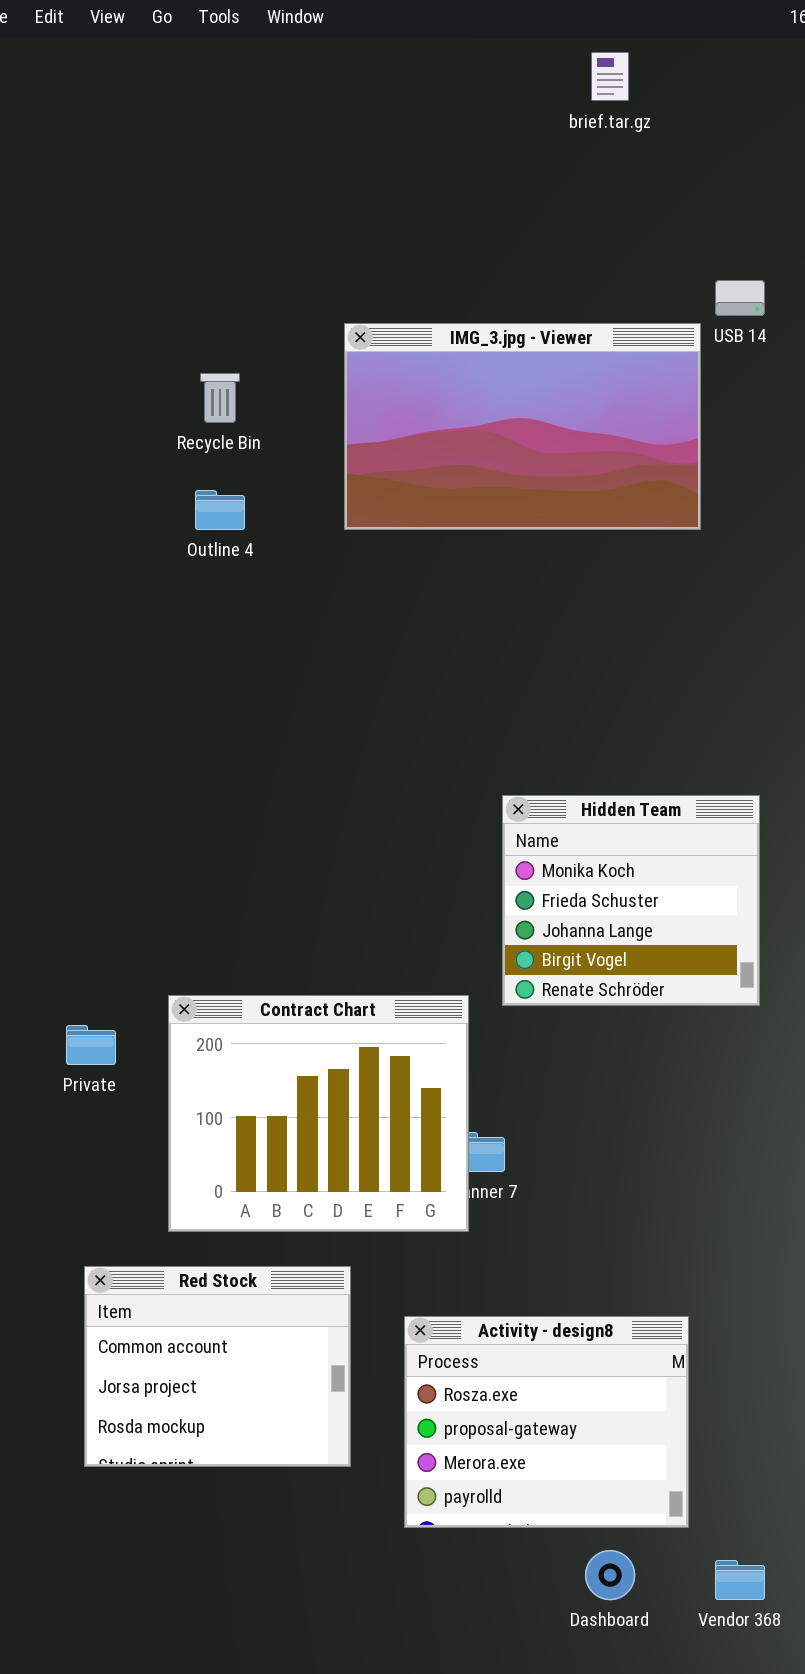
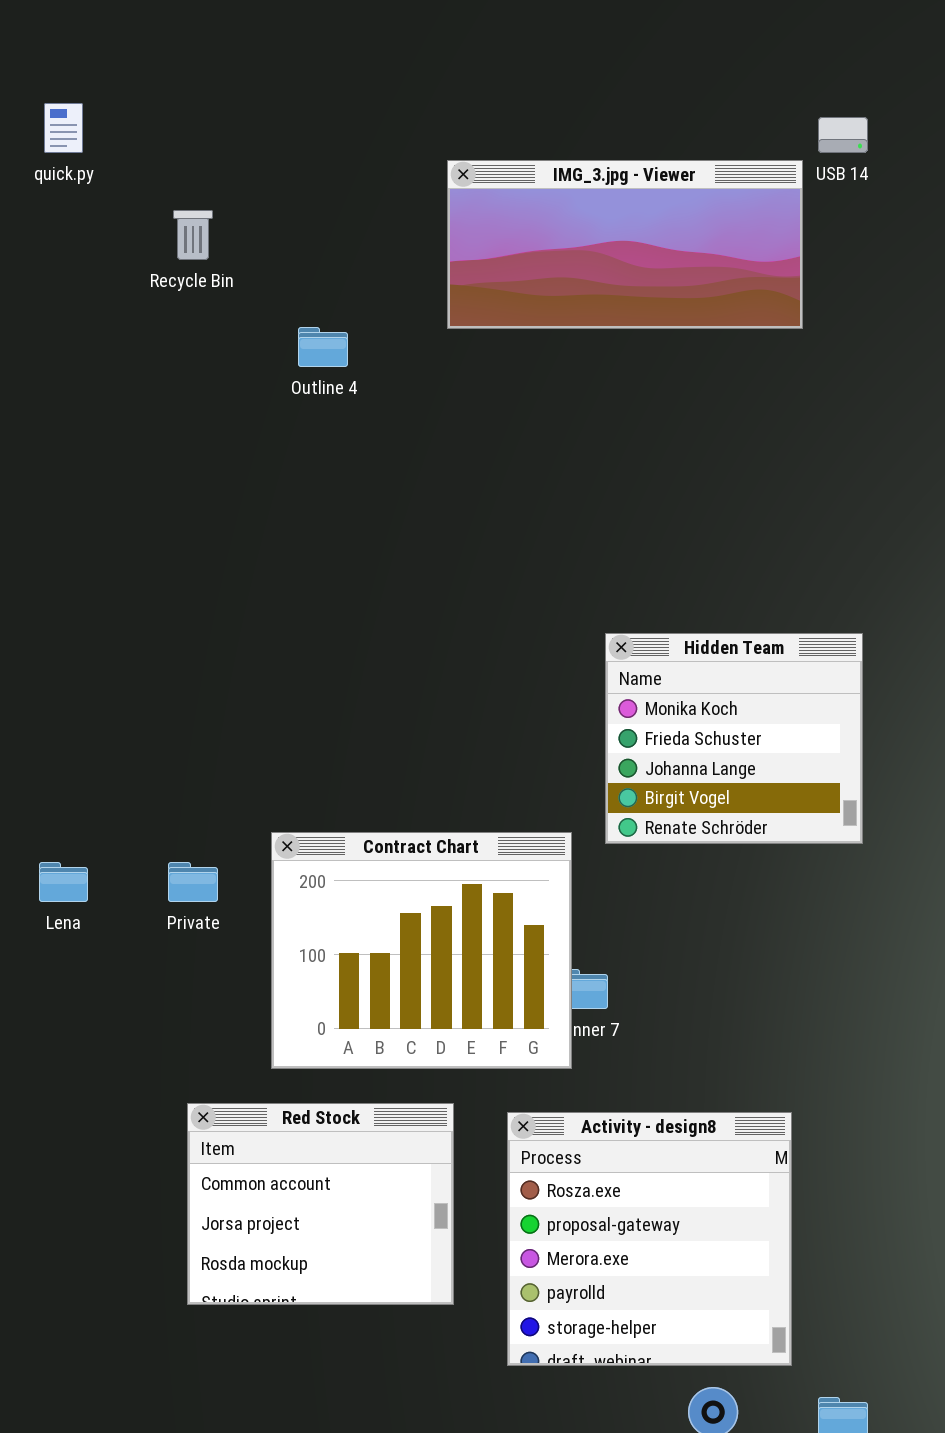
IMG_3.jpg - Viewer: [344,323,701,530] -> [447,160,803,329], resized
Recycle Bin: [200,373,240,423] -> [173,210,213,260], moved
Activity - design8: [404,1316,689,1528] -> [507,1112,792,1366], resized

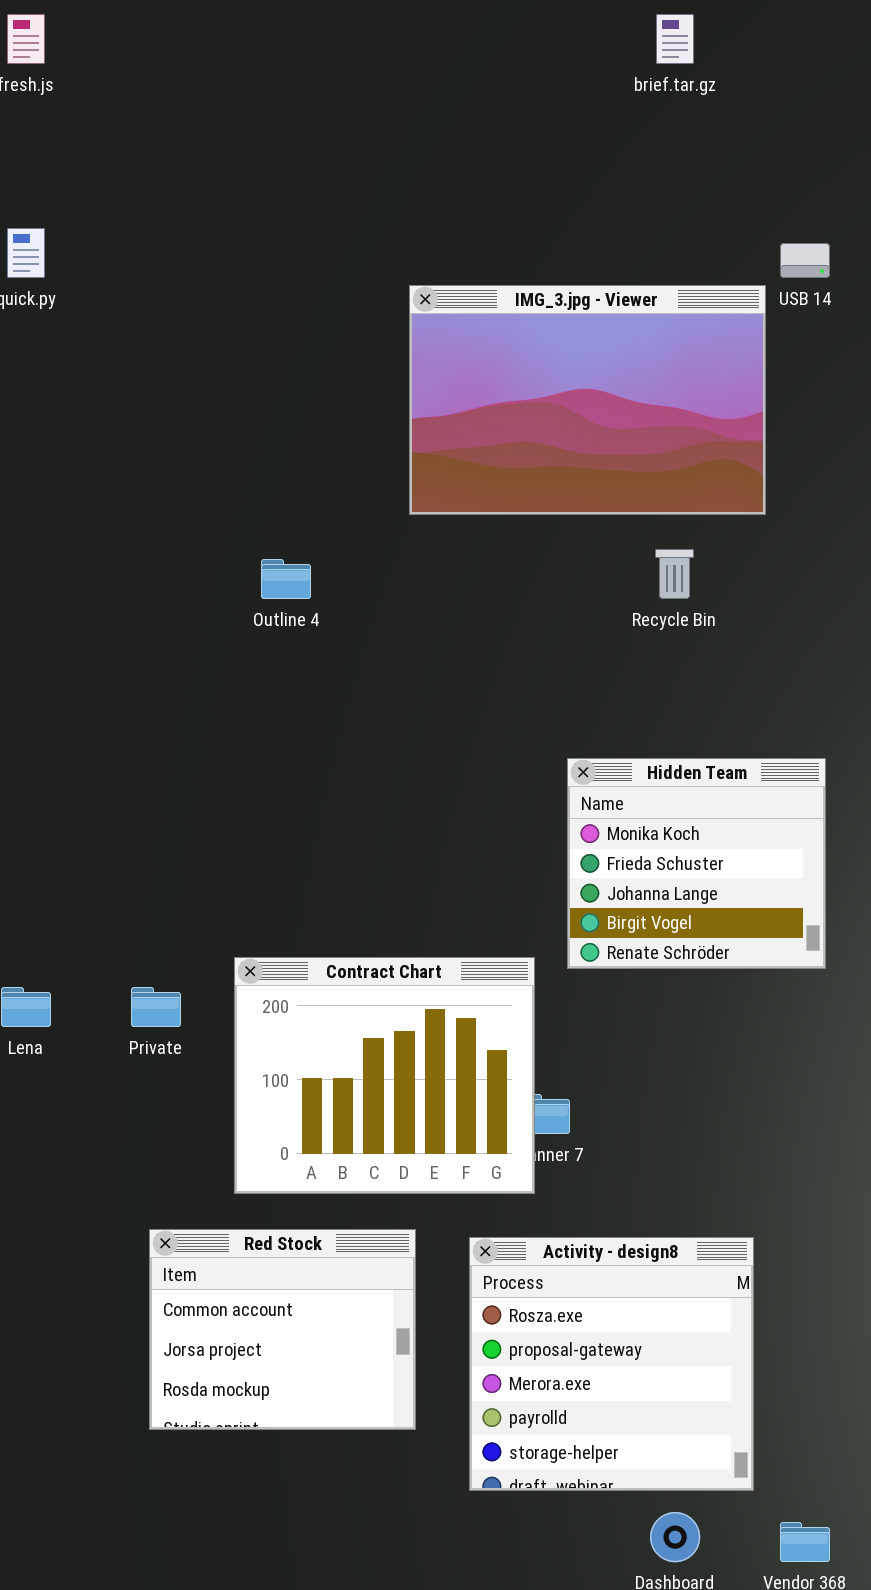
IMG_3.jpg - Viewer: [447,160,803,329] -> [409,285,766,515], resized
Recycle Bin: [173,210,213,260] -> [655,549,694,599], moved
Outline 4: [298,327,348,367] -> [261,559,311,599], moved

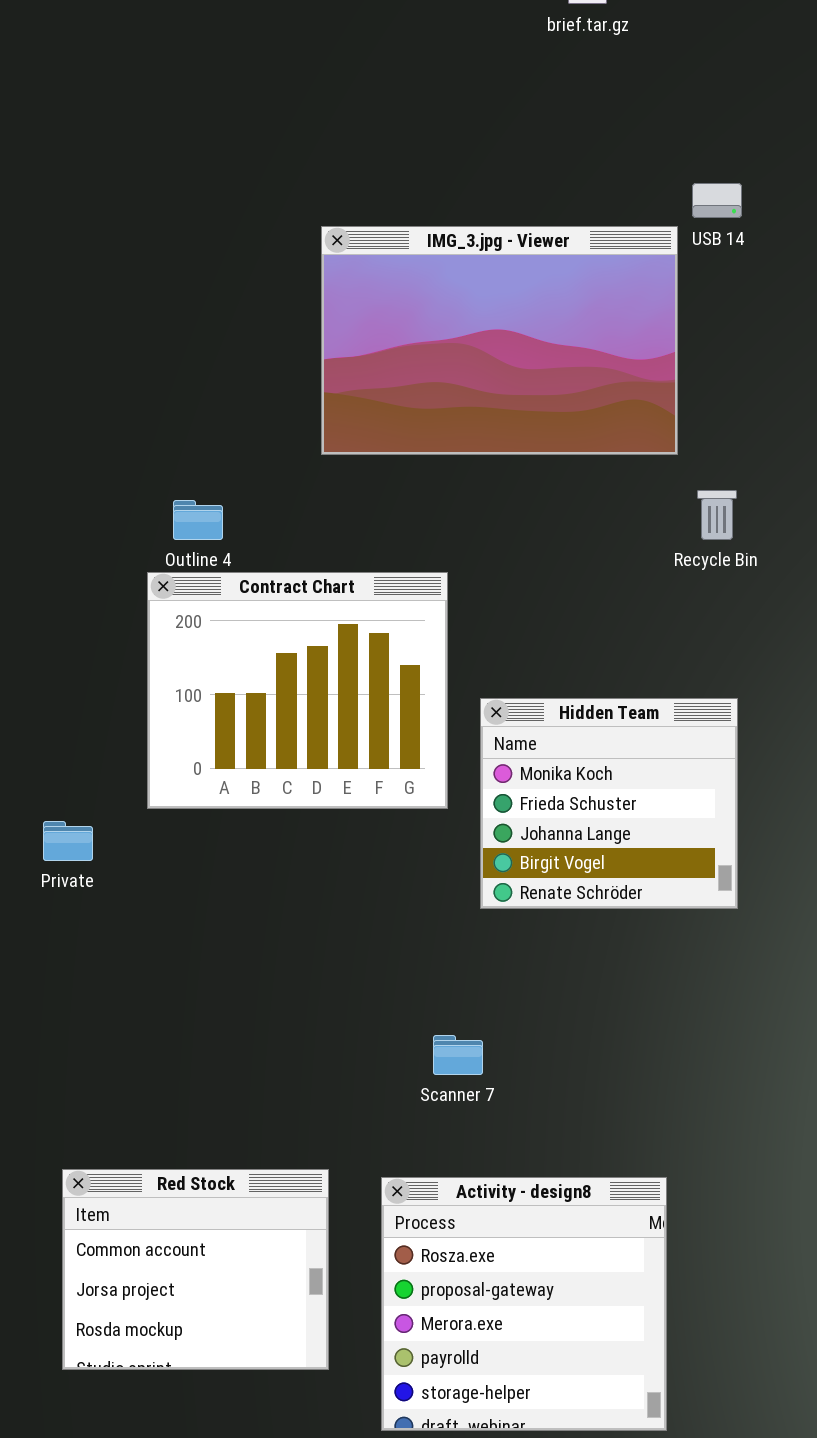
Recycle Bin: [655,549,694,599] -> [697,490,737,540], moved
Contract Chart: [234,957,535,1194] -> [147,572,448,809], moved
Private: [131,987,181,1027] -> [43,821,93,861], moved

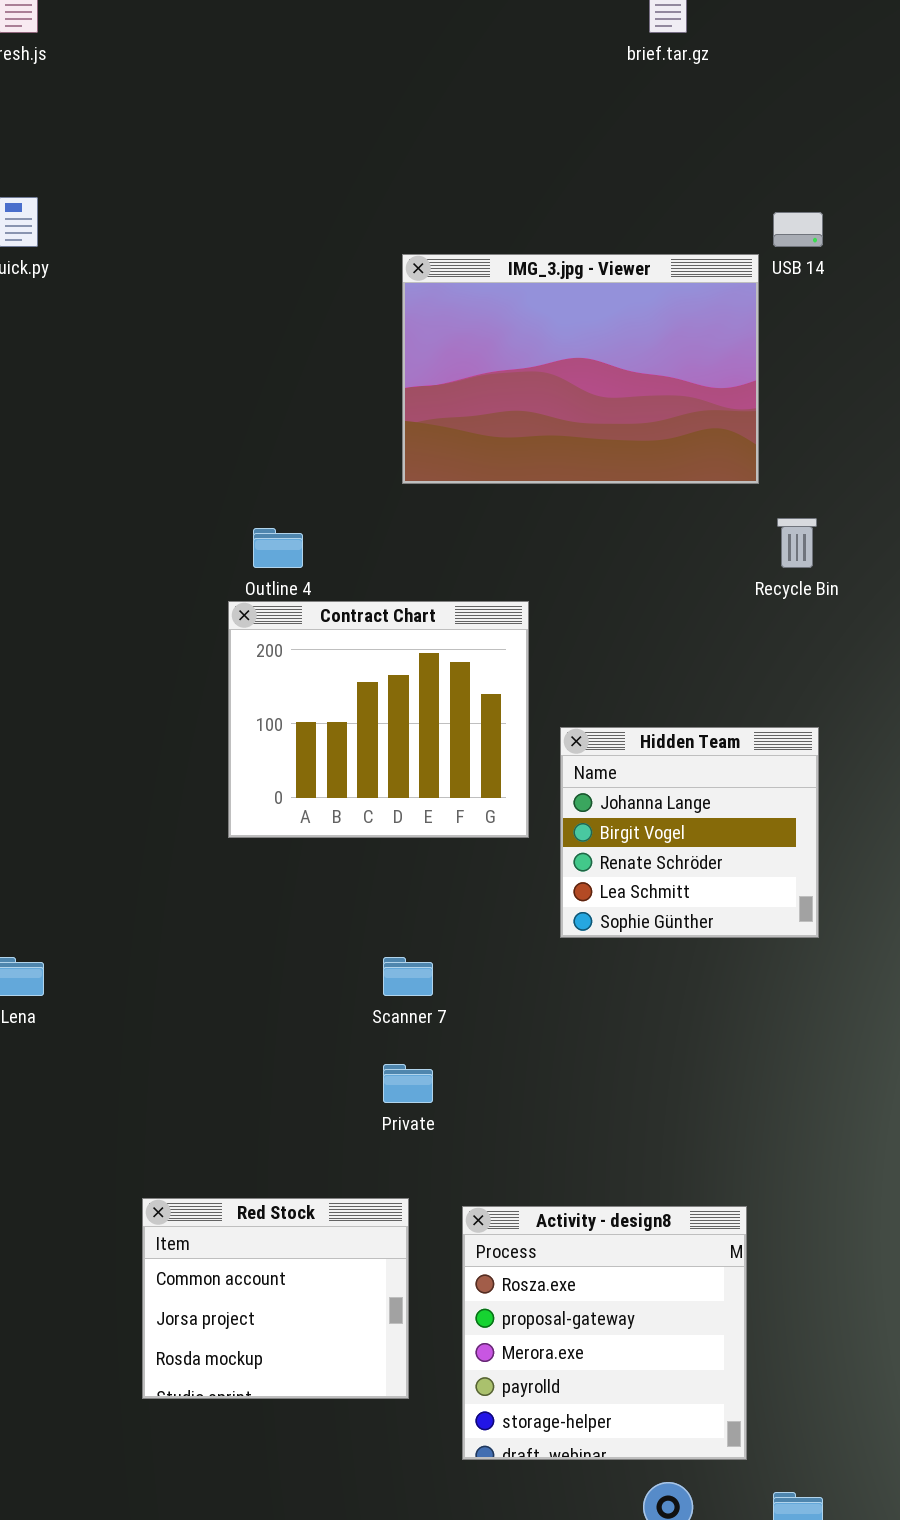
Hidden Team: [480,698,738,909] -> [560,727,819,938], scrolled down 2 rows
Private: [43,821,93,861] -> [383,1064,433,1103], moved
Scanner 7: [433,1035,483,1075] -> [383,957,433,996], moved

